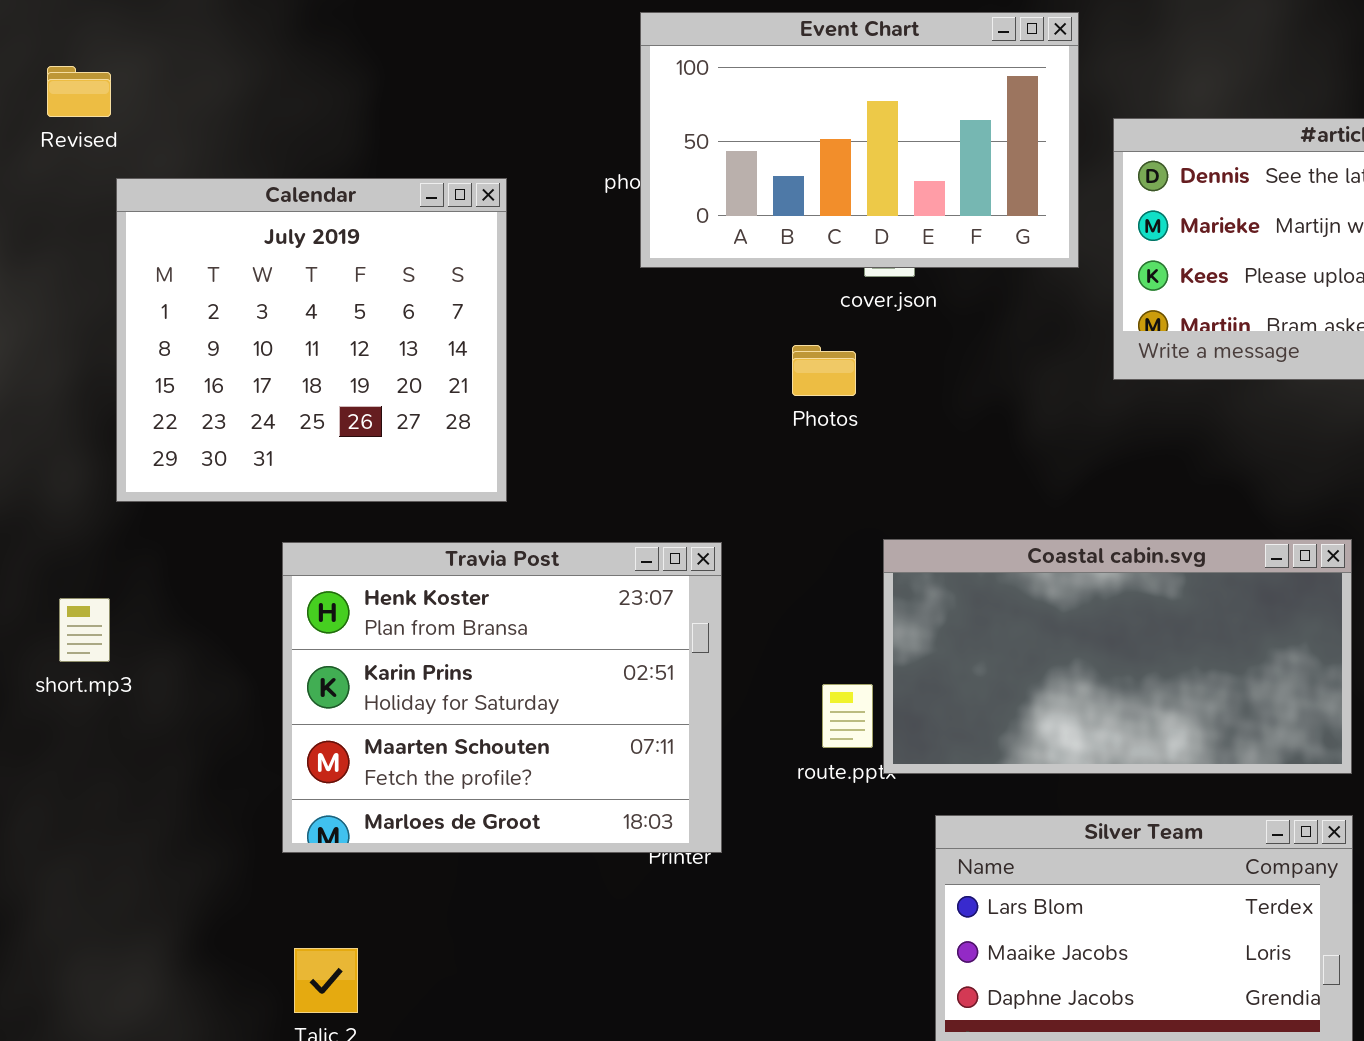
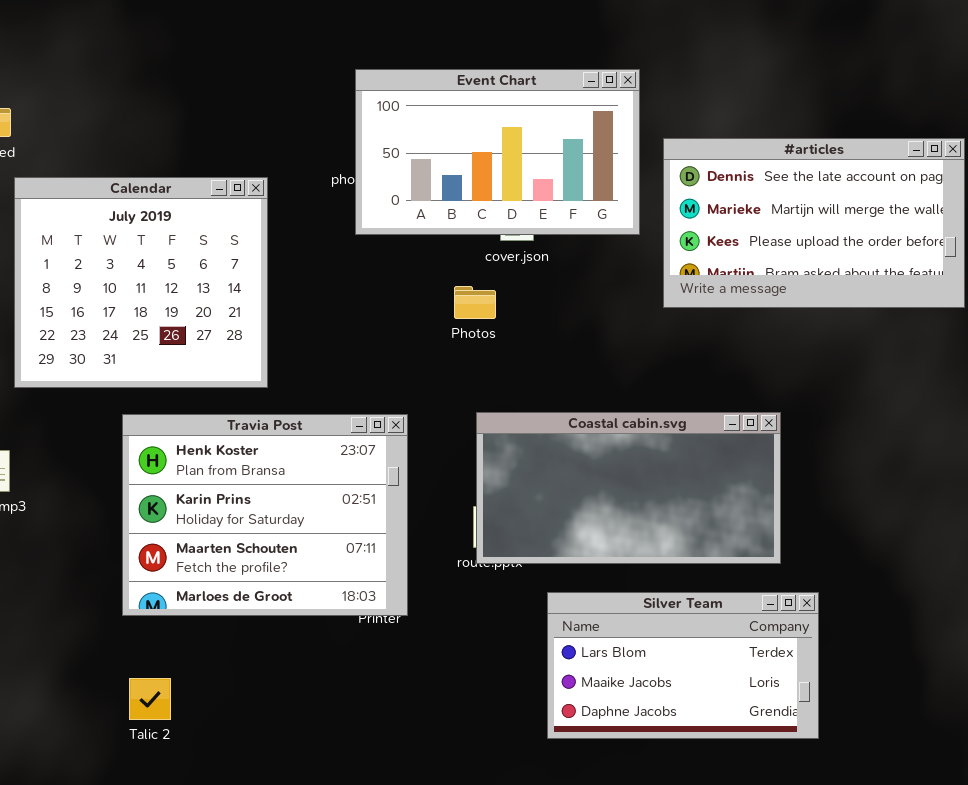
Coastal cabin.svg: [883,539,1352,774] -> [476,412,781,564], moved

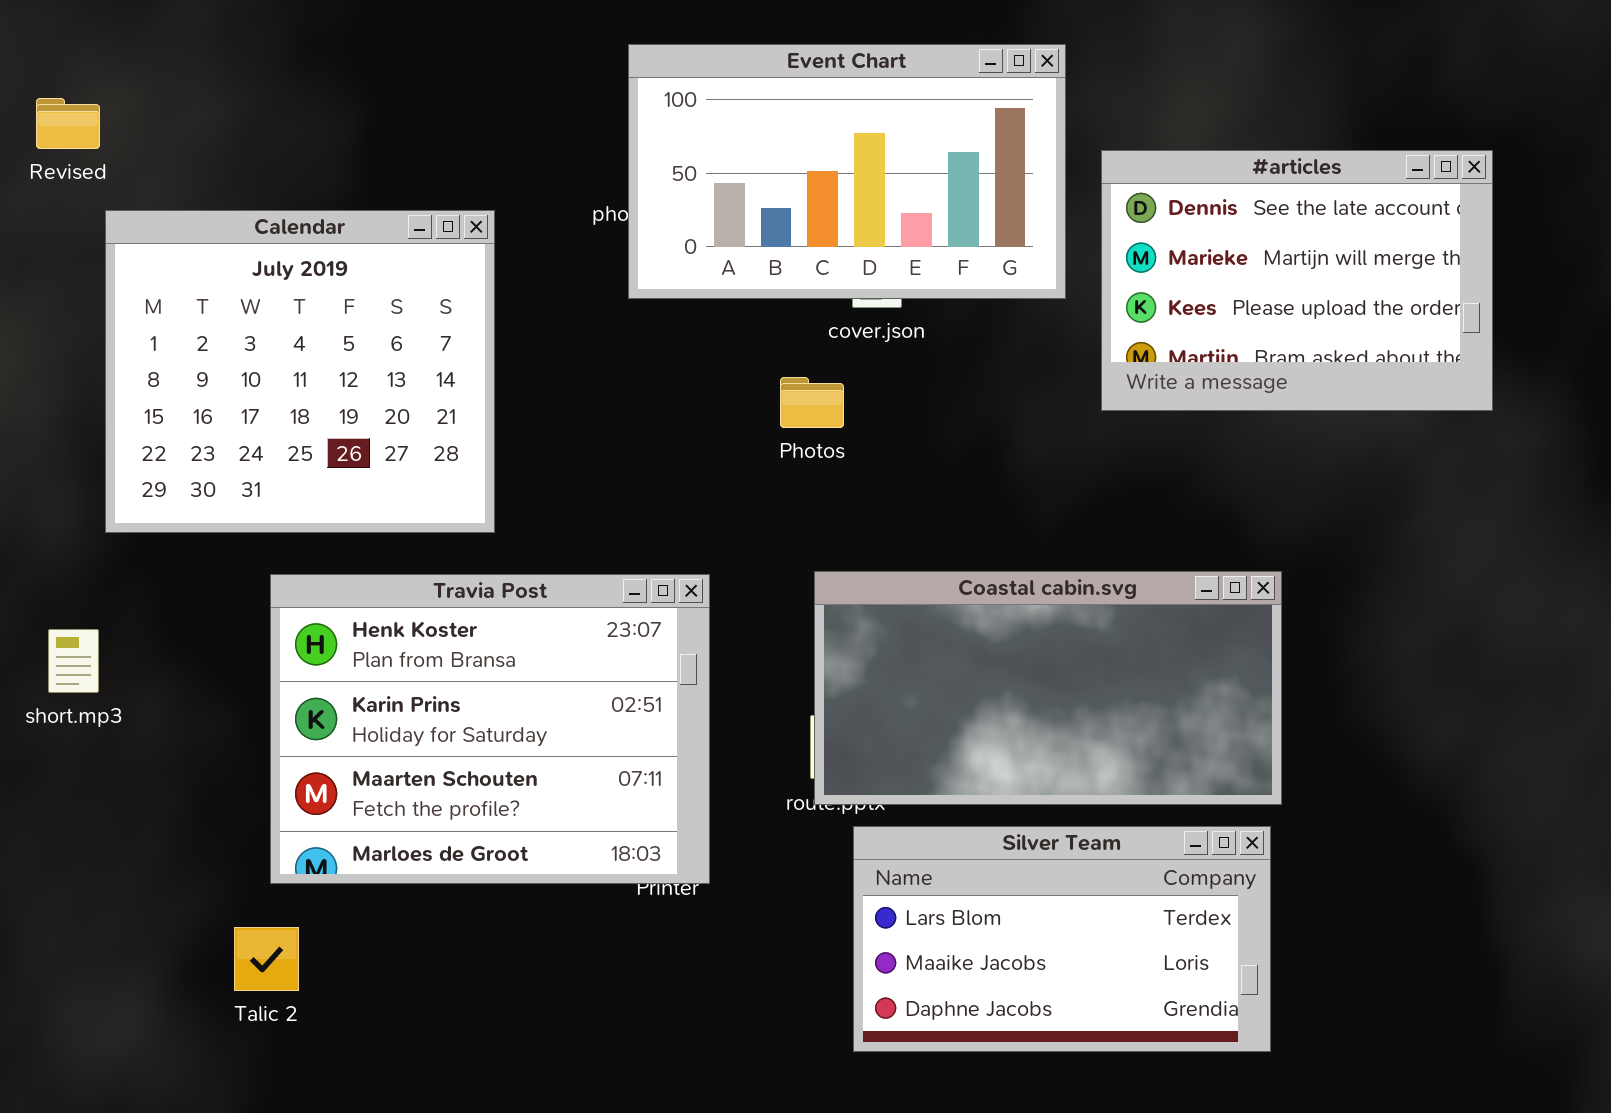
#articles: [663,138,965,308] -> [1101,150,1493,411], resized
Silver Team: [547,592,819,739] -> [853,826,1271,1052], moved
Talic 2: [129,678,171,720] -> [234,927,299,991], moved

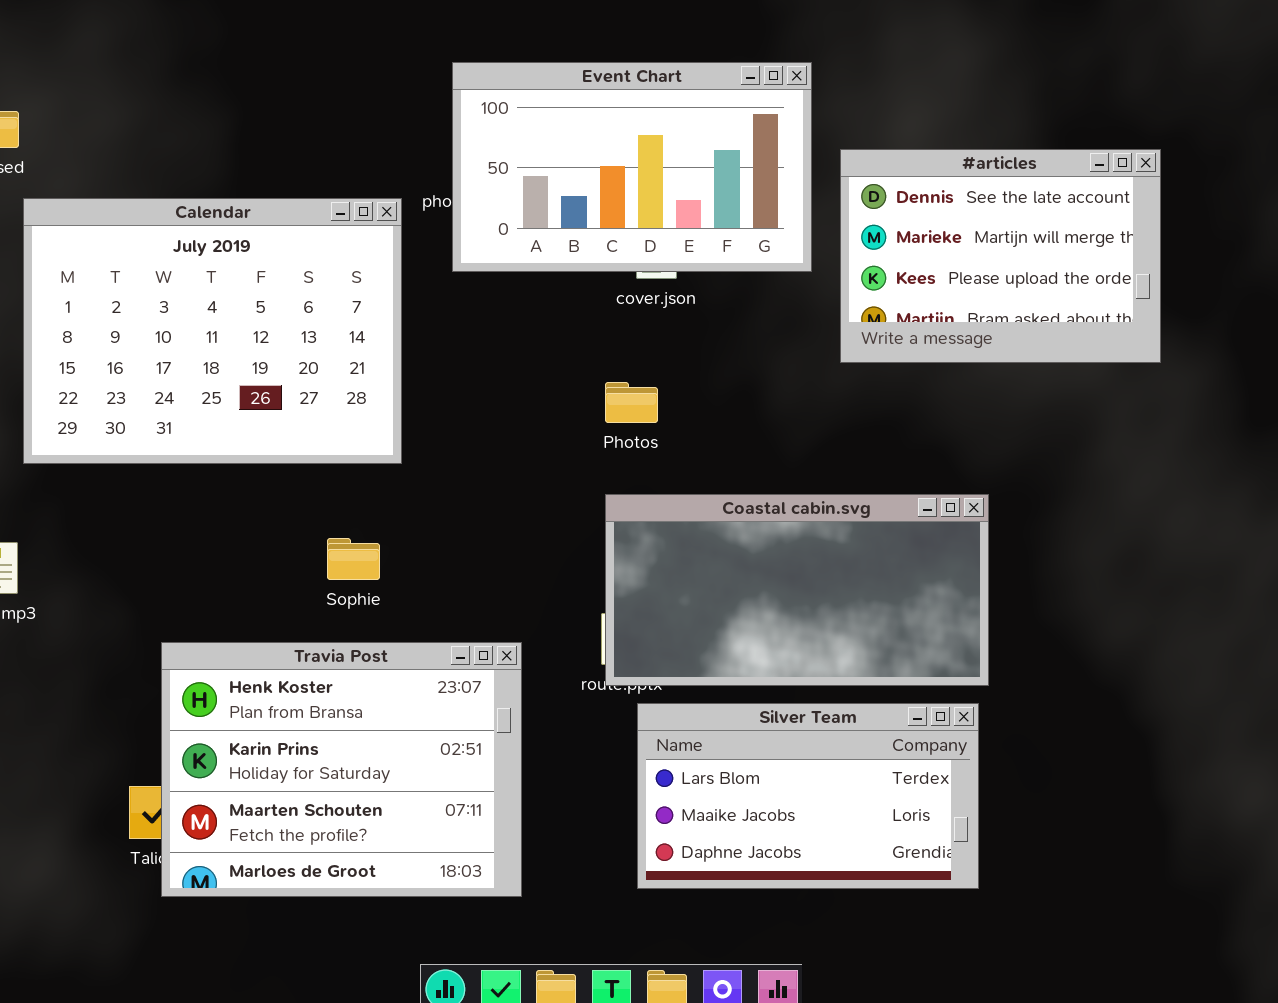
Calendar: [105,210,495,533] -> [23,198,402,464], resized
Photos: [780,377,844,428] -> [605,382,658,423], moved
Travia Post: [270,574,710,884] -> [161,642,522,897], moved

